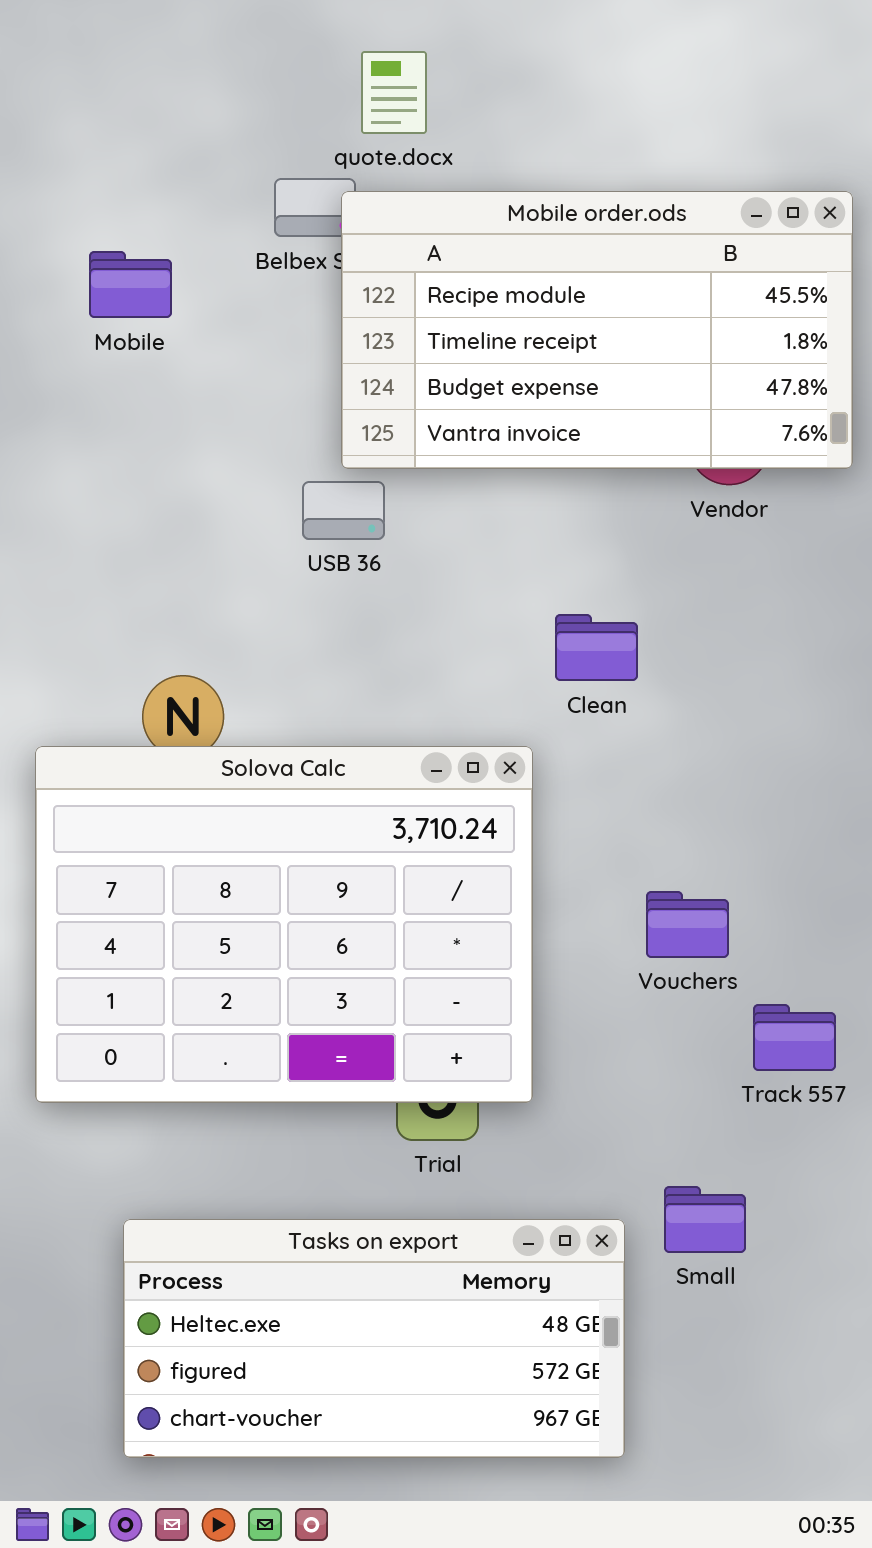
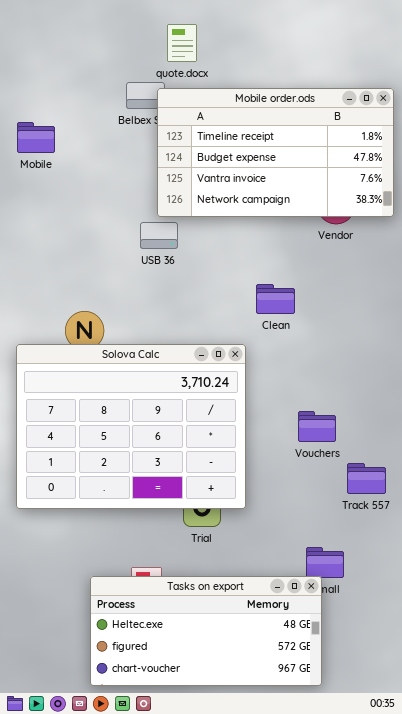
Mobile order.ods: [341,191,853,469] -> [157,88,394,217], scrolled down 1 row
Mobile: [89,251,172,318] -> [17,122,55,153], moved
Tasks on export: [123,1219,625,1458] -> [90,576,322,686], moved

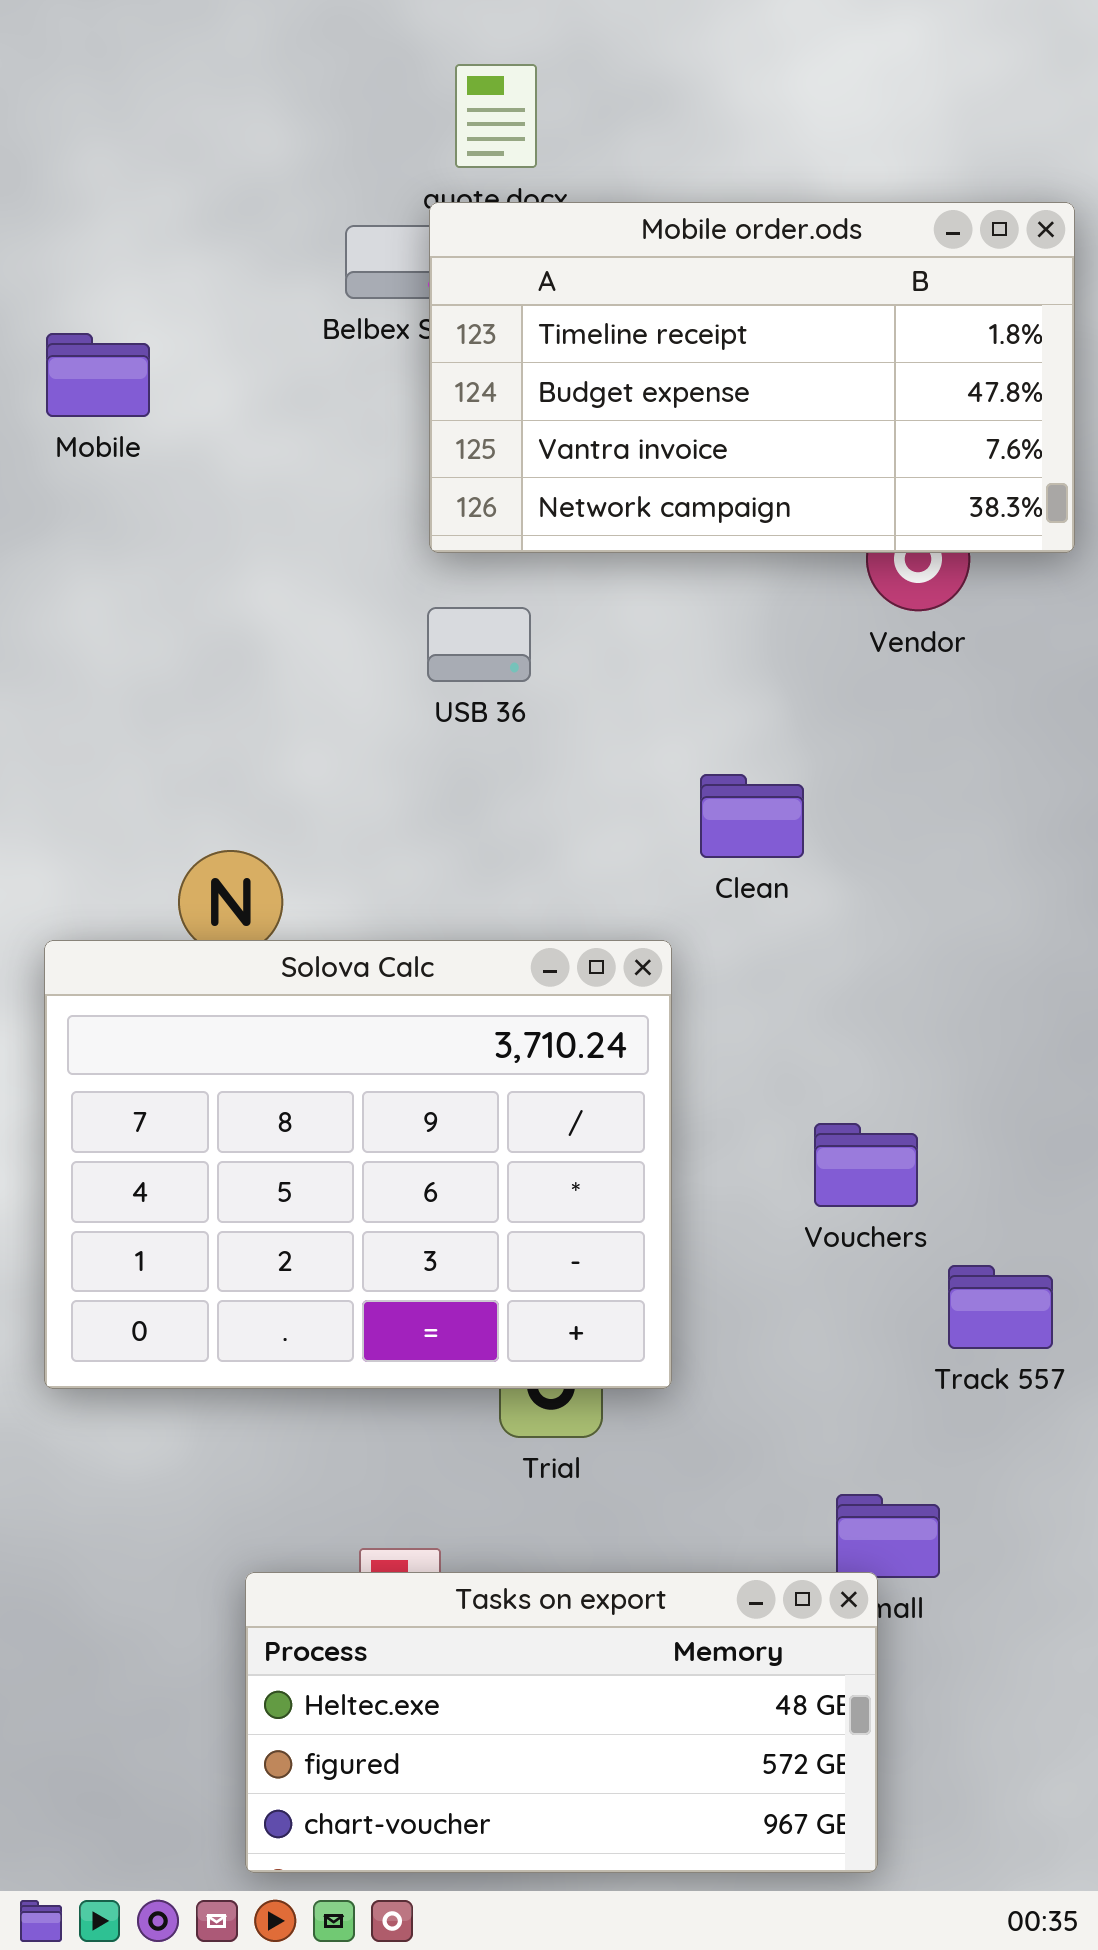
Mobile order.ods: [157,88,394,217] -> [429,202,1075,553], moved
USB 36: [140,222,178,249] -> [427,607,531,682], moved

